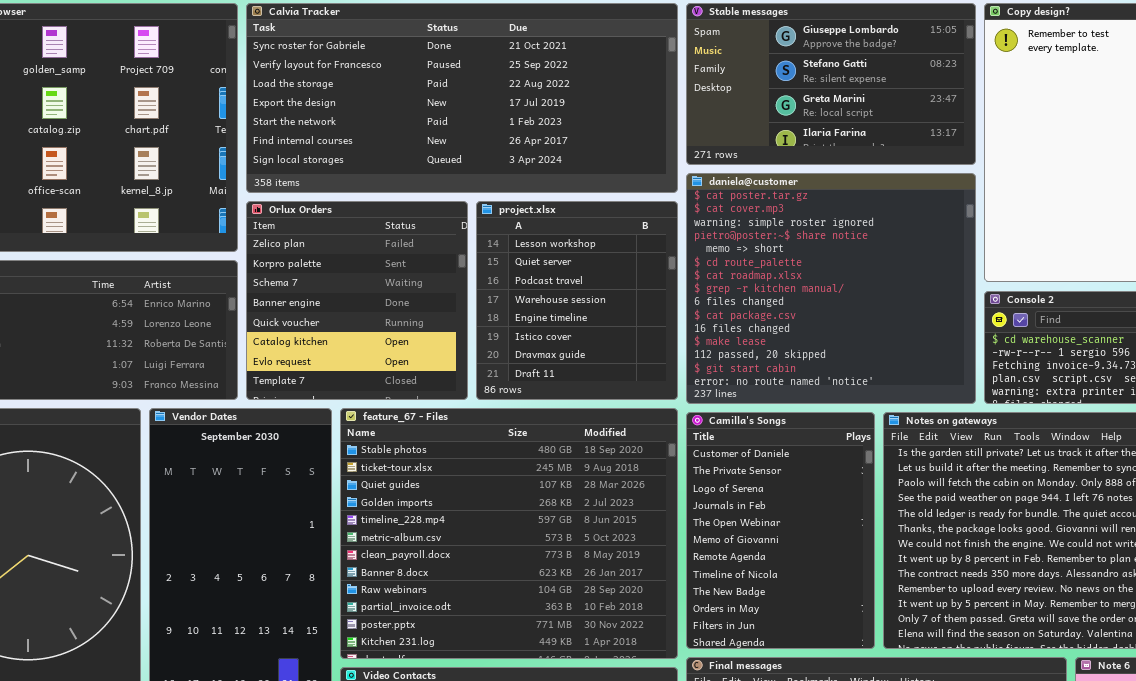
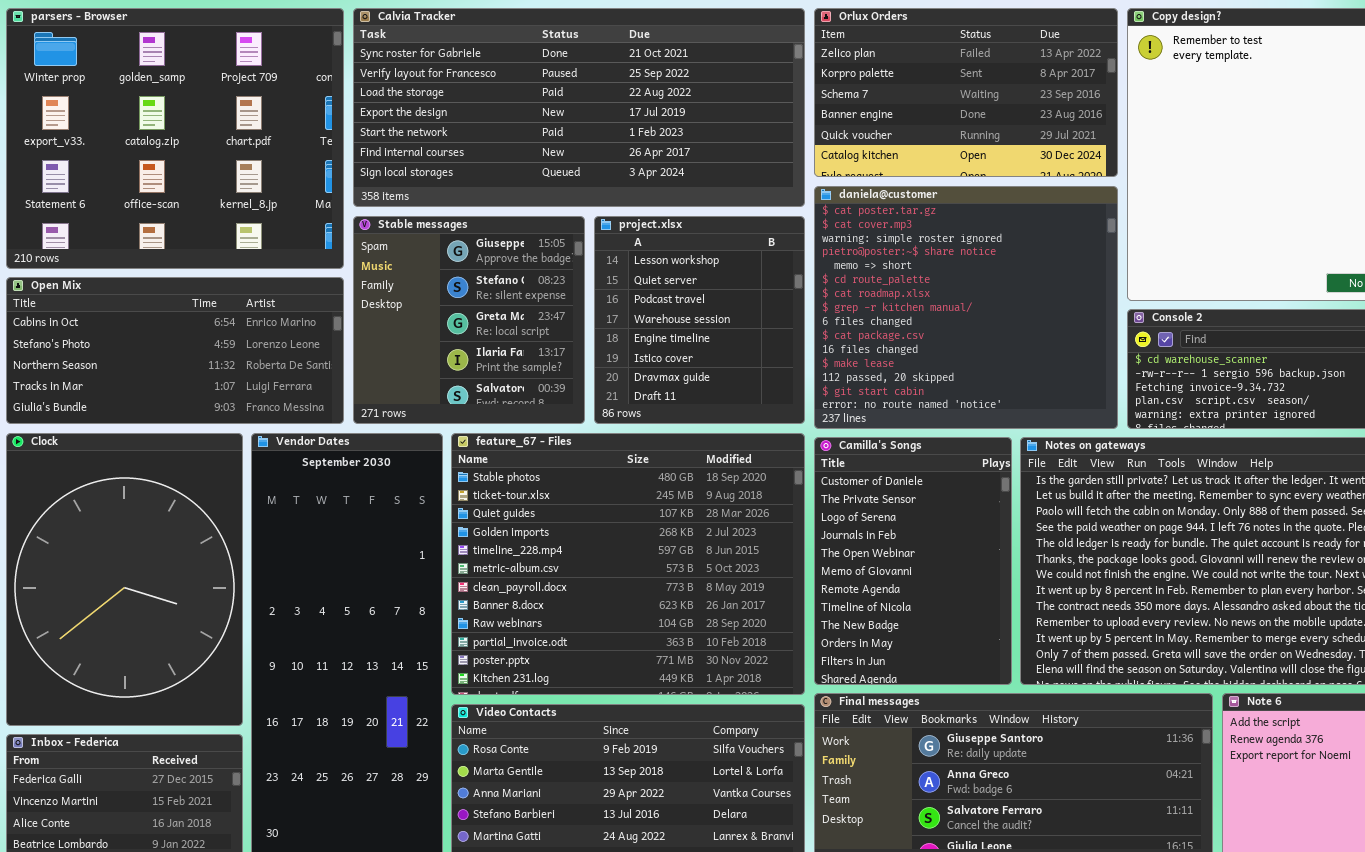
Stable messages: [686,3,976,165] -> [353,216,585,424], moved, resized
Orlux Orders: [246,201,468,400] -> [814,8,1118,177], moved, resized

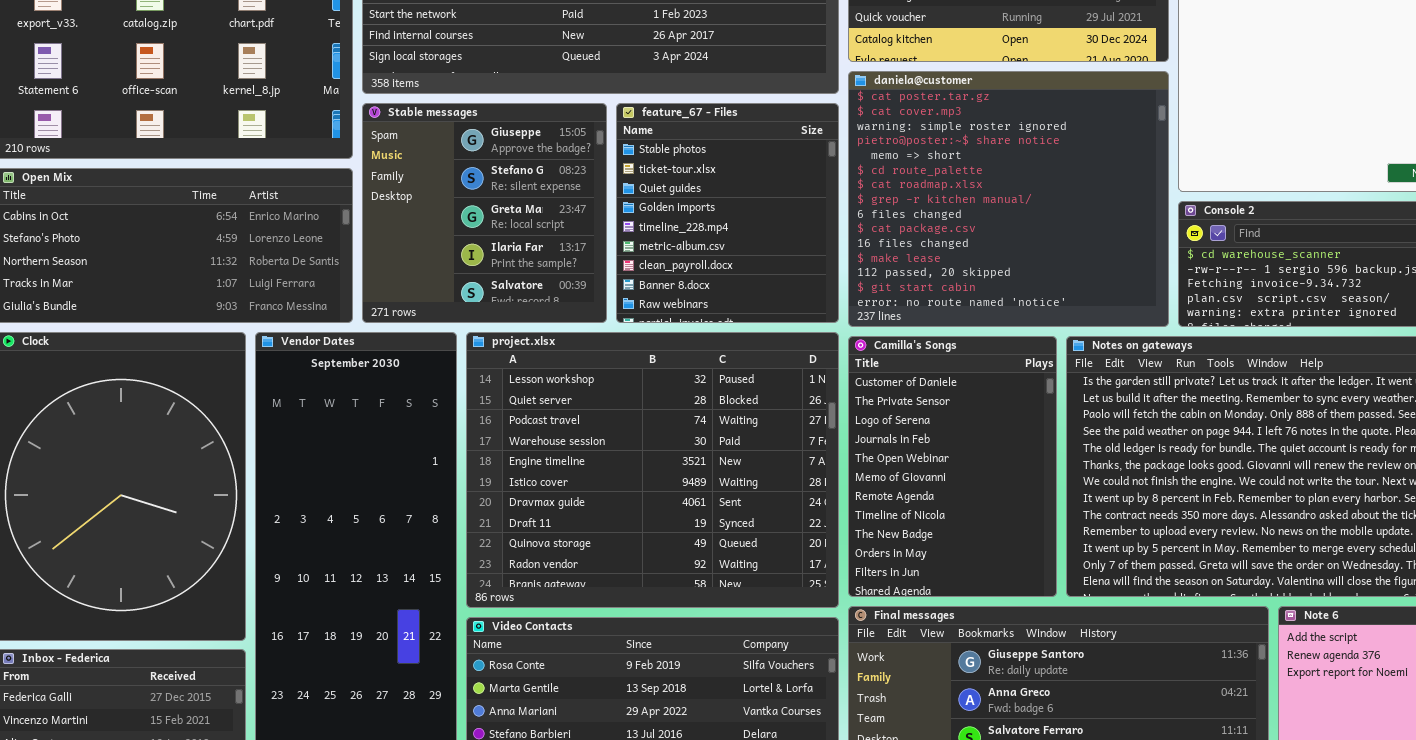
project.xlsx: [594,216,805,424] -> [466,332,839,608], moved, resized
feature_67 - Files: [451,433,805,695] -> [616,103,839,323], moved, resized

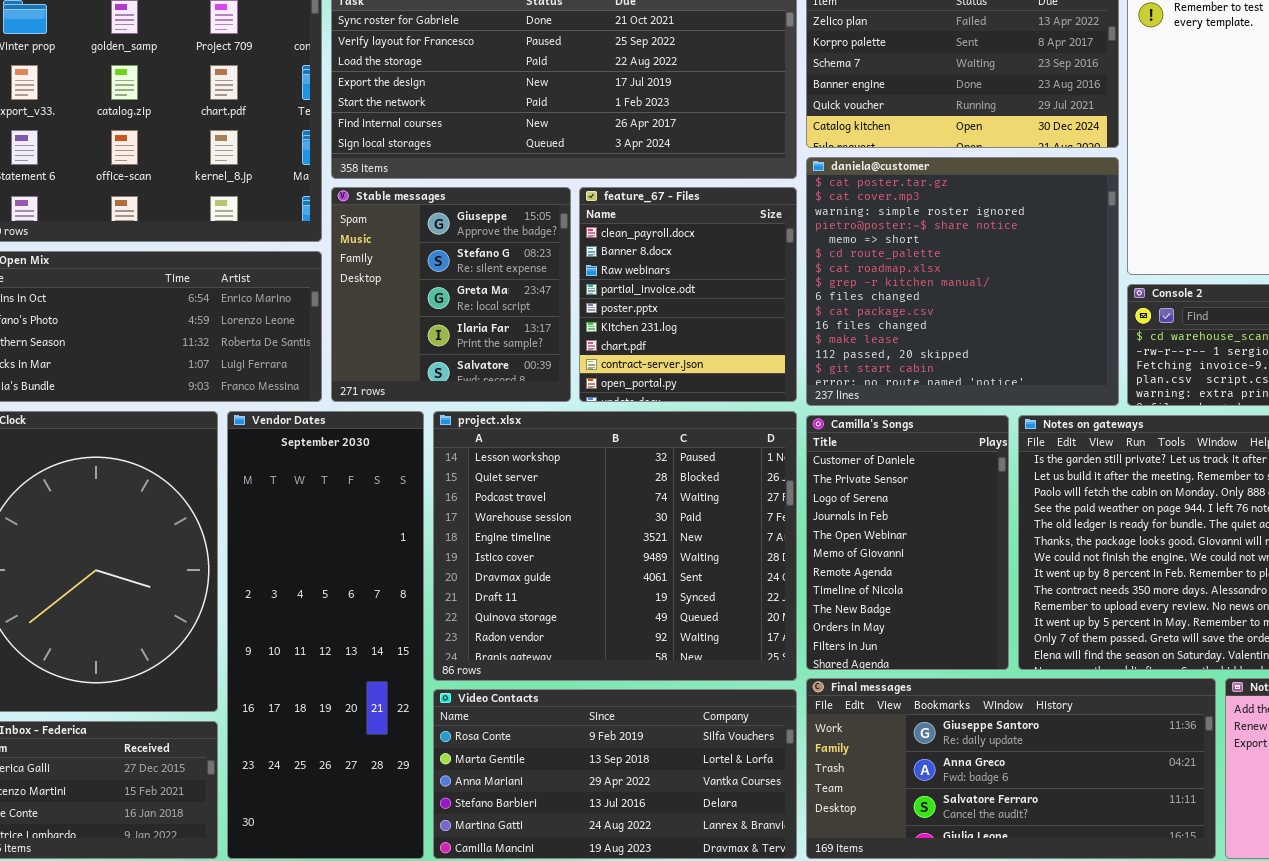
feature_67 - Files: [616,103,839,323] -> [579,187,797,402], scrolled down 6 rows

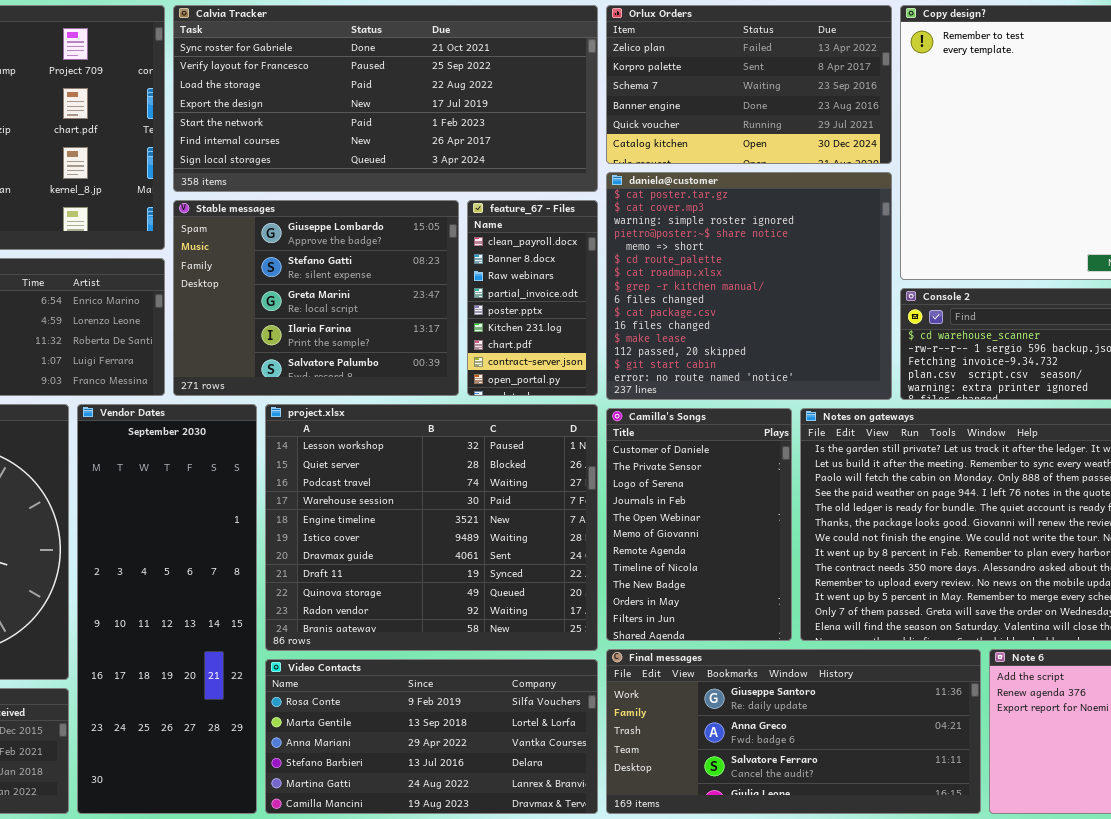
Stable messages: [331,187,571,402] -> [173,200,459,396], resized
feature_67 - Files: [579,187,797,402] -> [467,200,598,396], resized

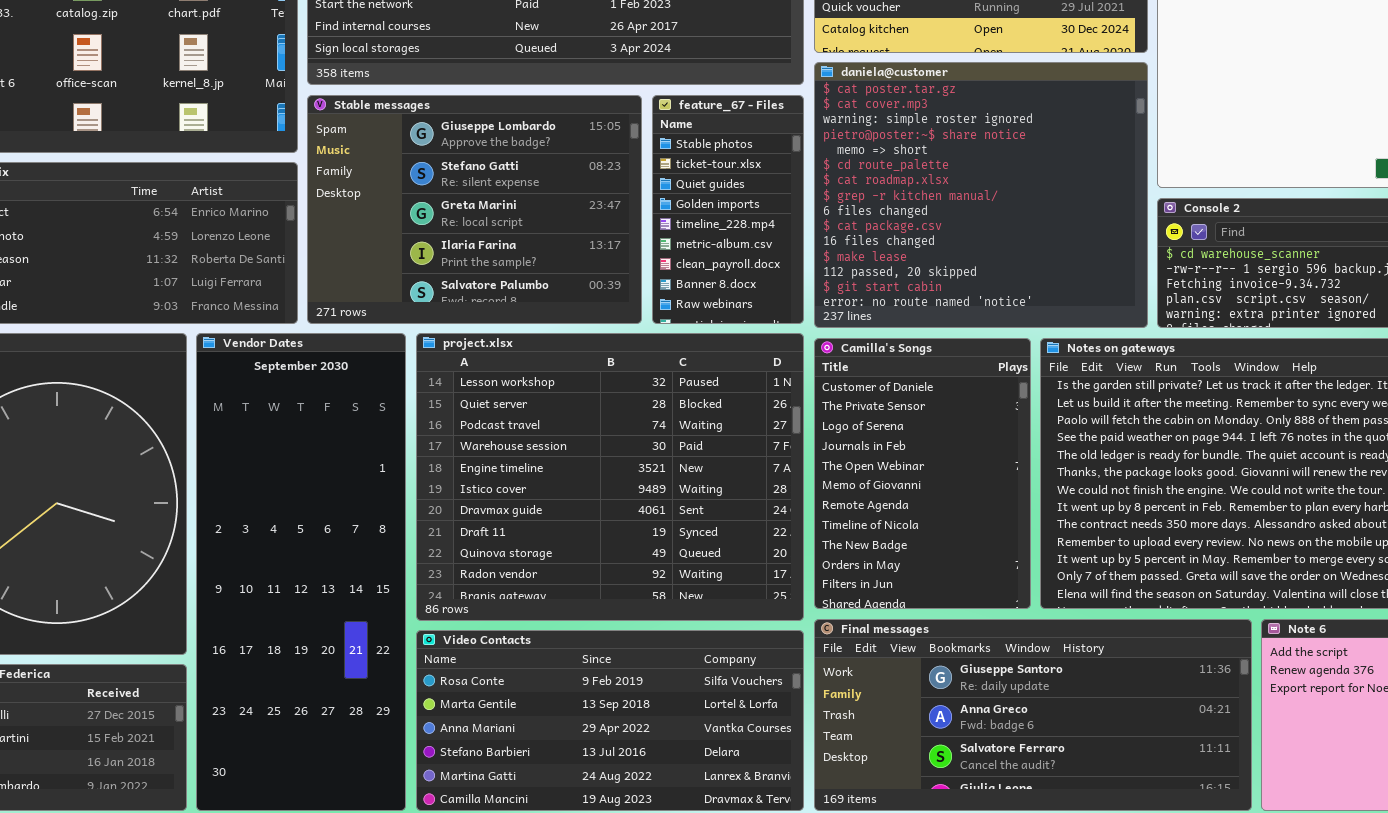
feature_67 - Files: [467,200,598,396] -> [652,95,804,324], scrolled up 6 rows

